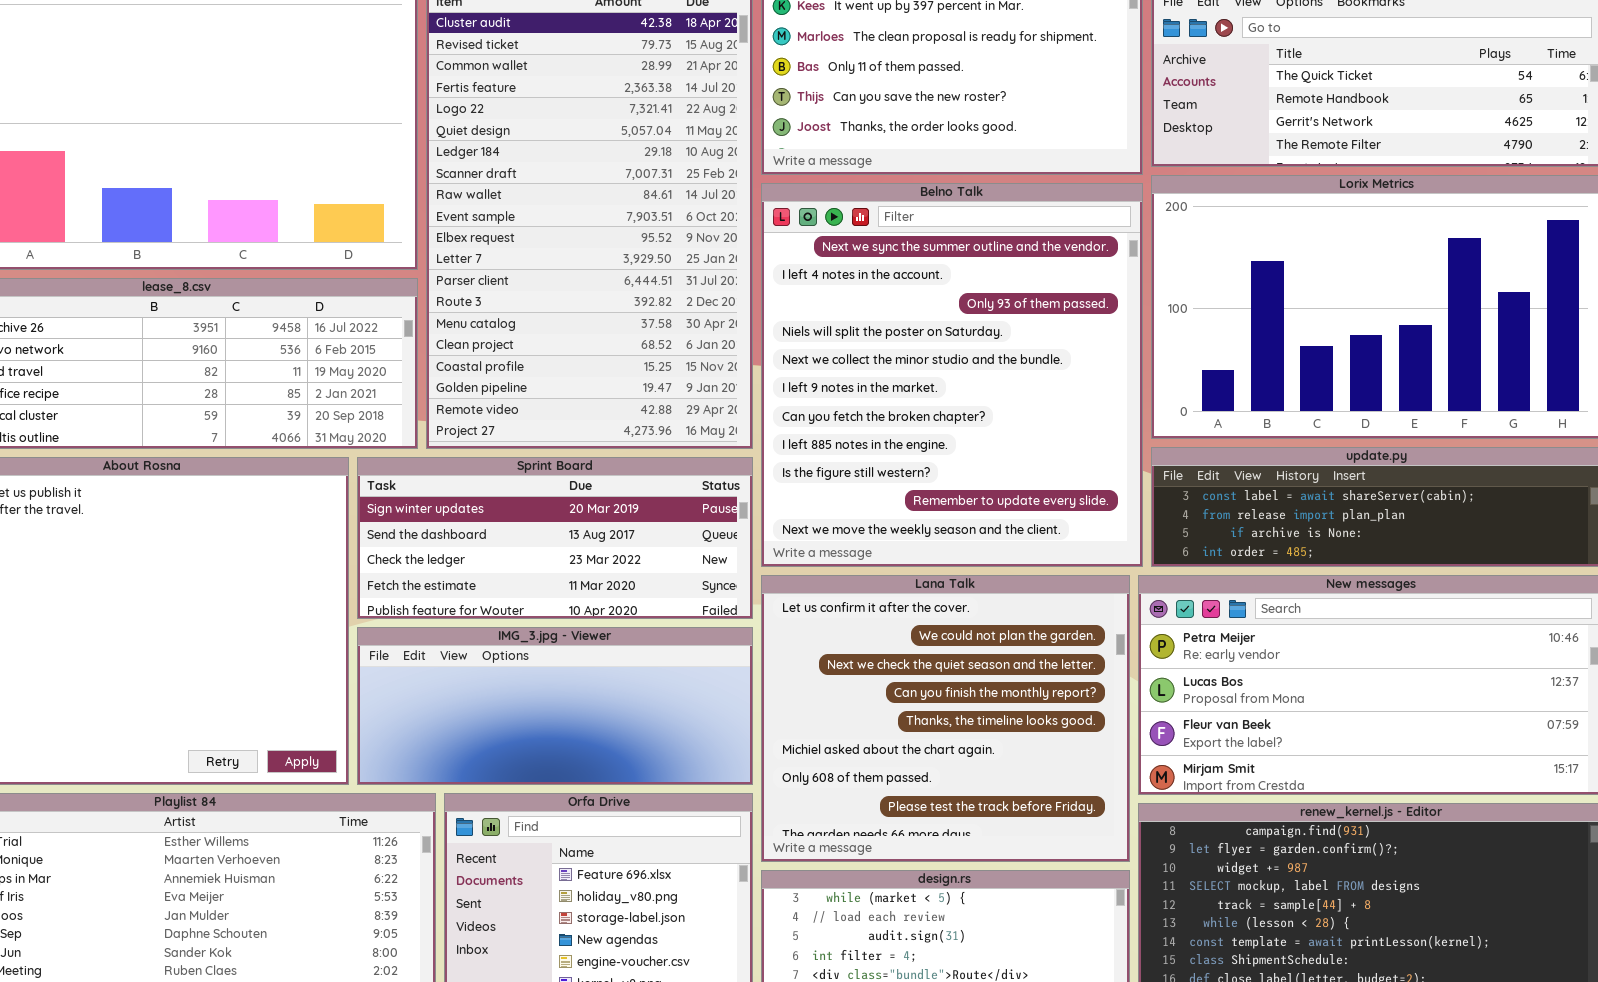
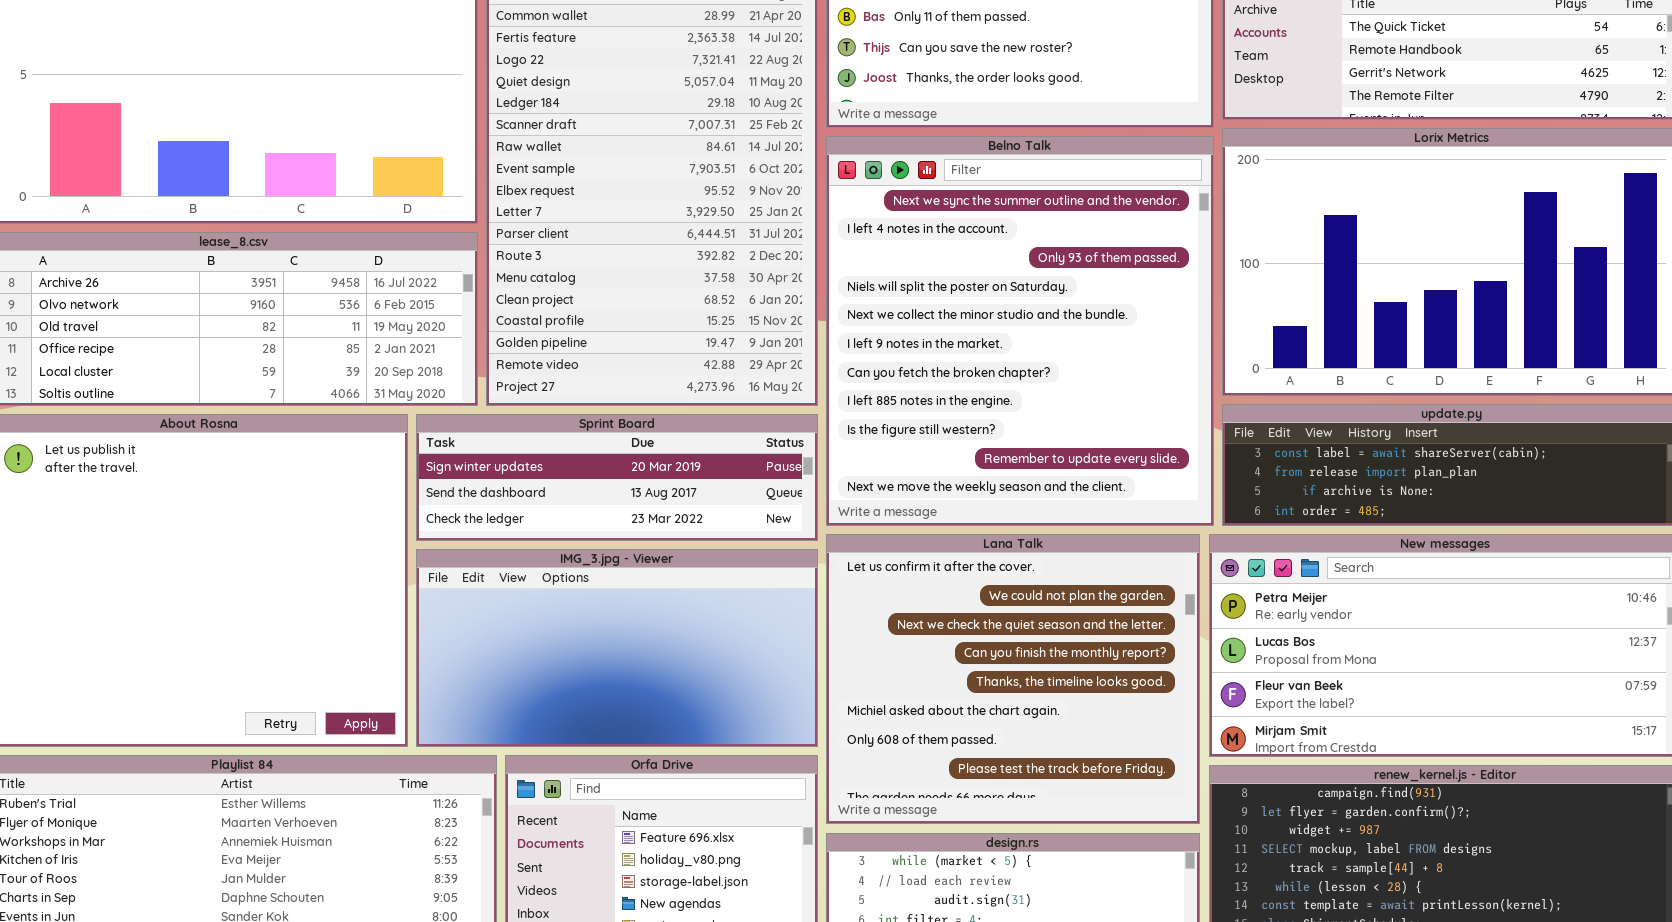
Sprint Board: [357,457,753,619] -> [416,414,818,541], resized
IMG_3.jpg - Viewer: [357,627,753,785] -> [416,549,818,747], resized

